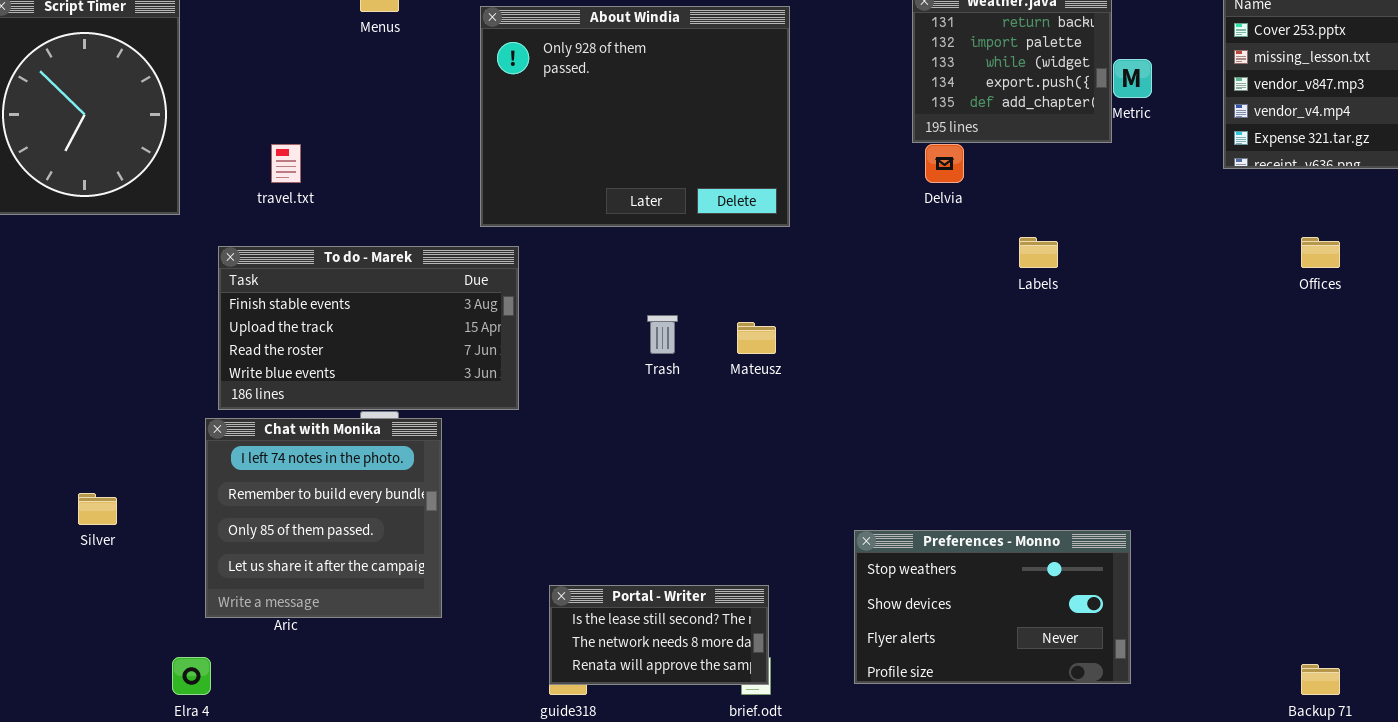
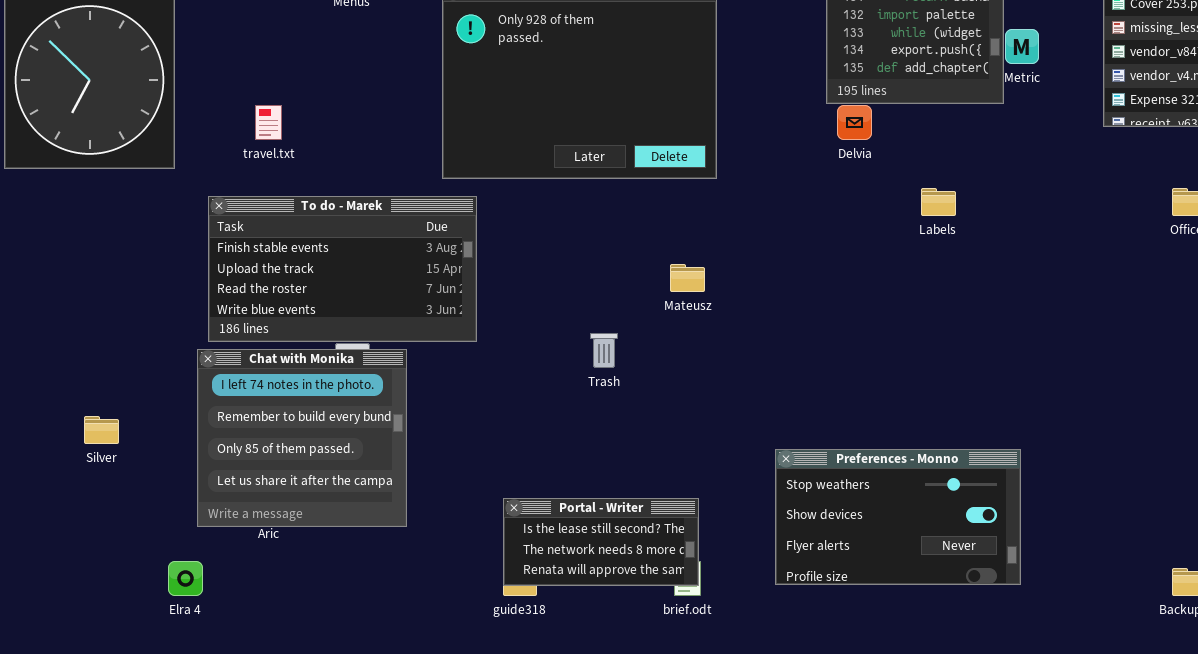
Trash: [647,315,678,354] -> [590,333,618,368], moved

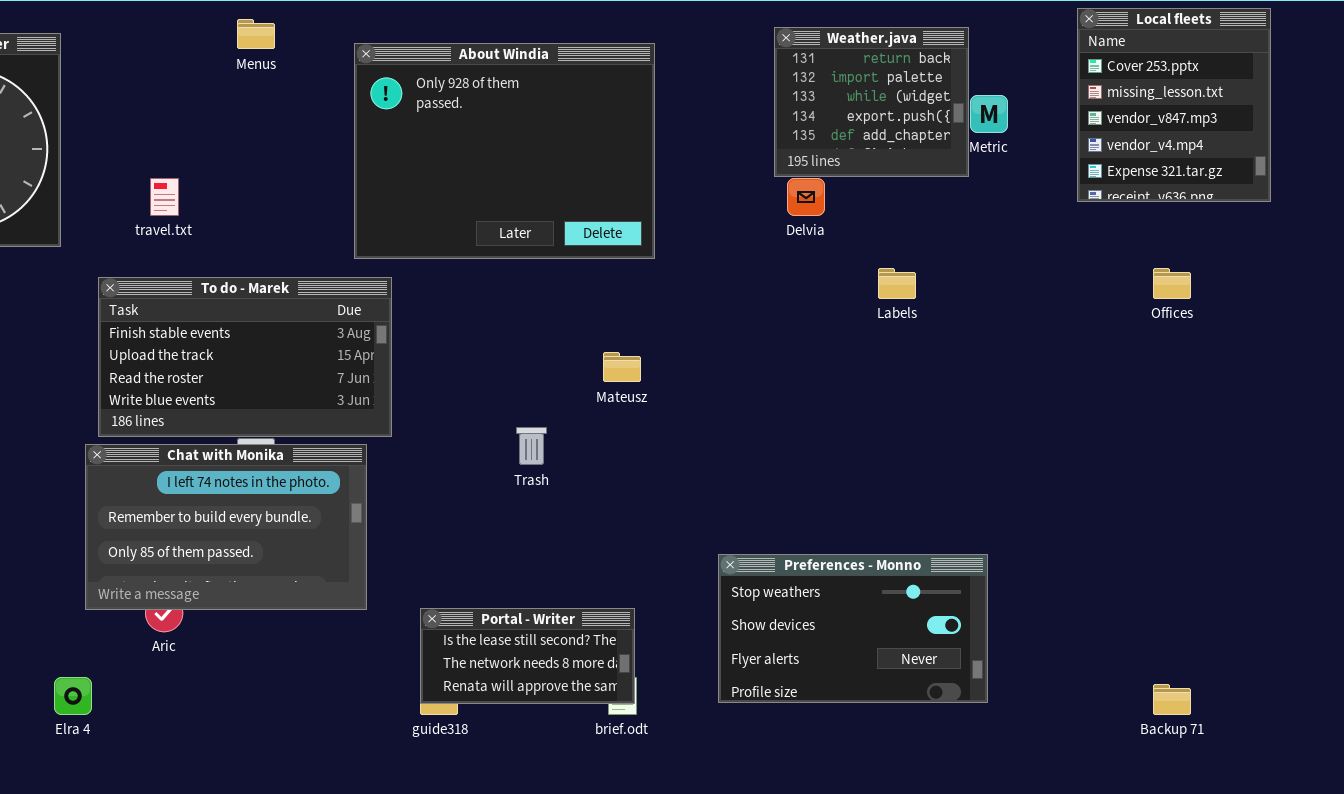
Chat with Monika: [197,349,407,527] -> [85,444,367,610], resized

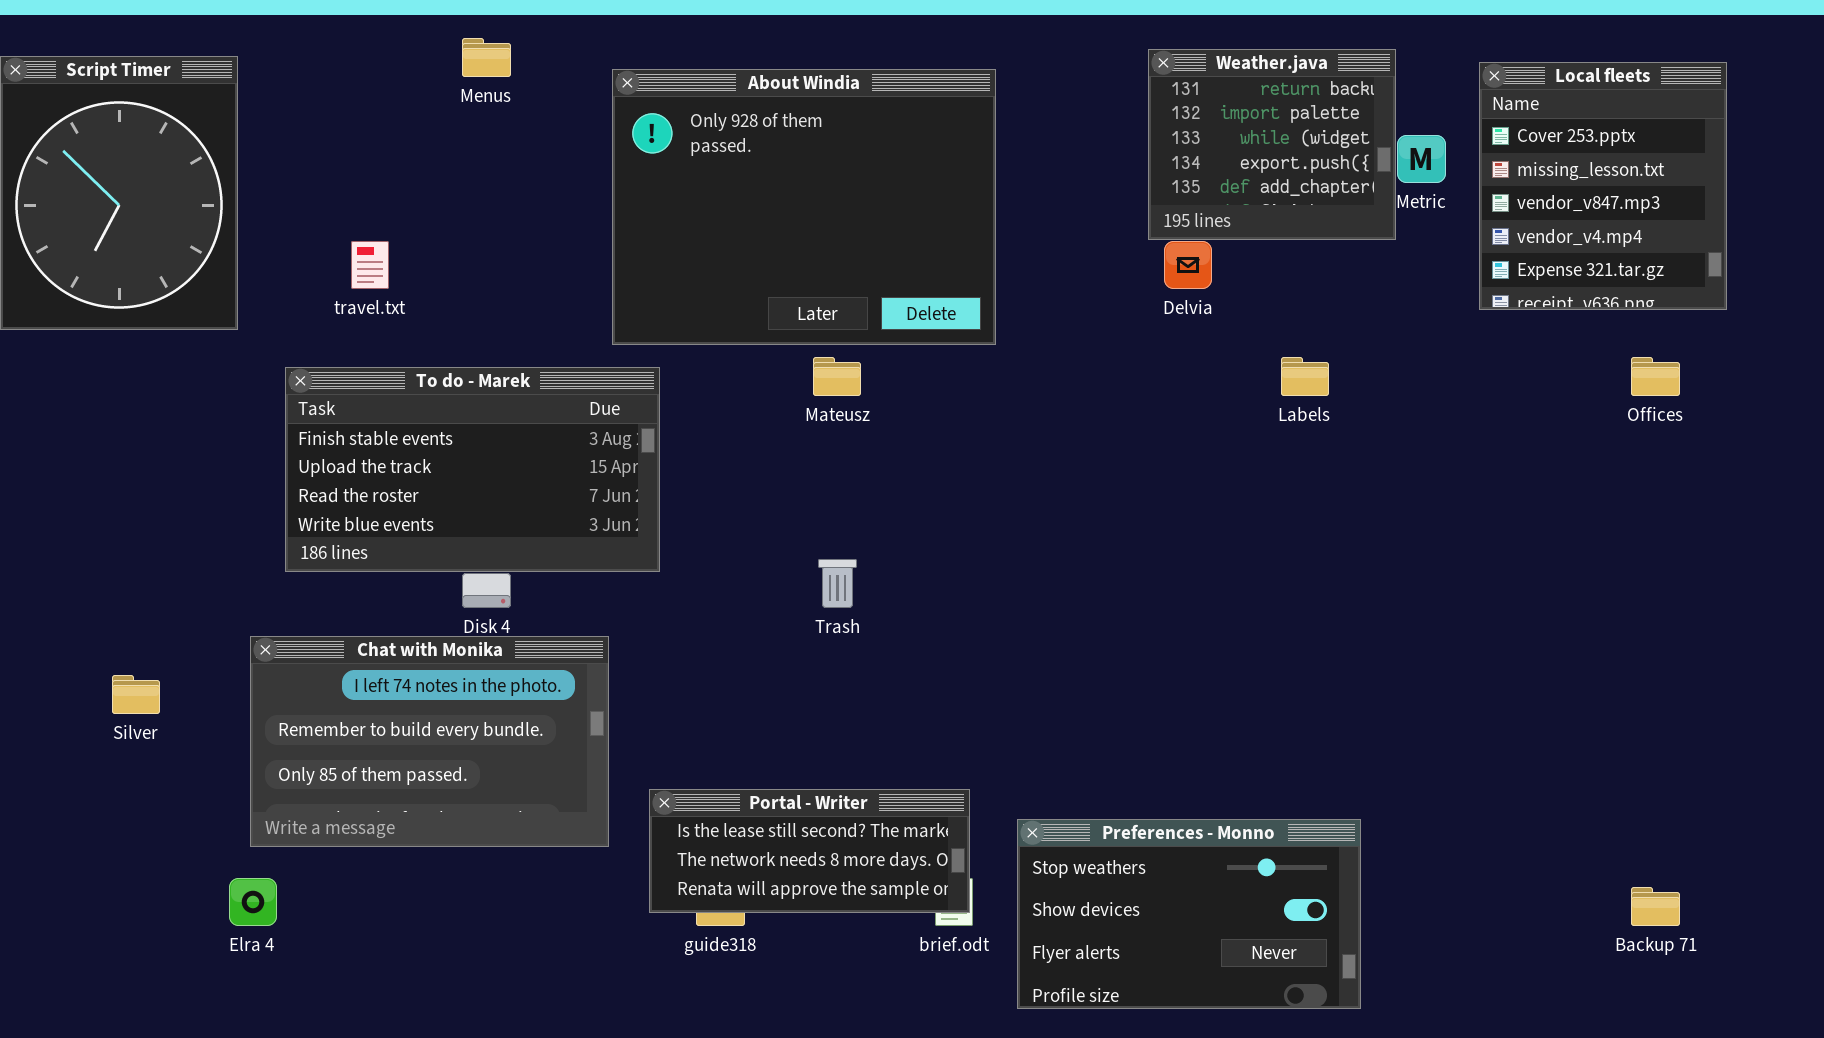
Local fleets: [1077,8,1271,202] -> [1479,62,1727,310], moved
Mateusz: [603,352,641,382] -> [813,357,861,396], moved
Chat with Monika: [85,444,367,610] -> [250,636,609,847], moved
Preferences - Monno: [718,554,988,703] -> [1017,819,1361,1009], moved
Portal - Writer: [420,608,635,704] -> [649,789,970,913], resized

